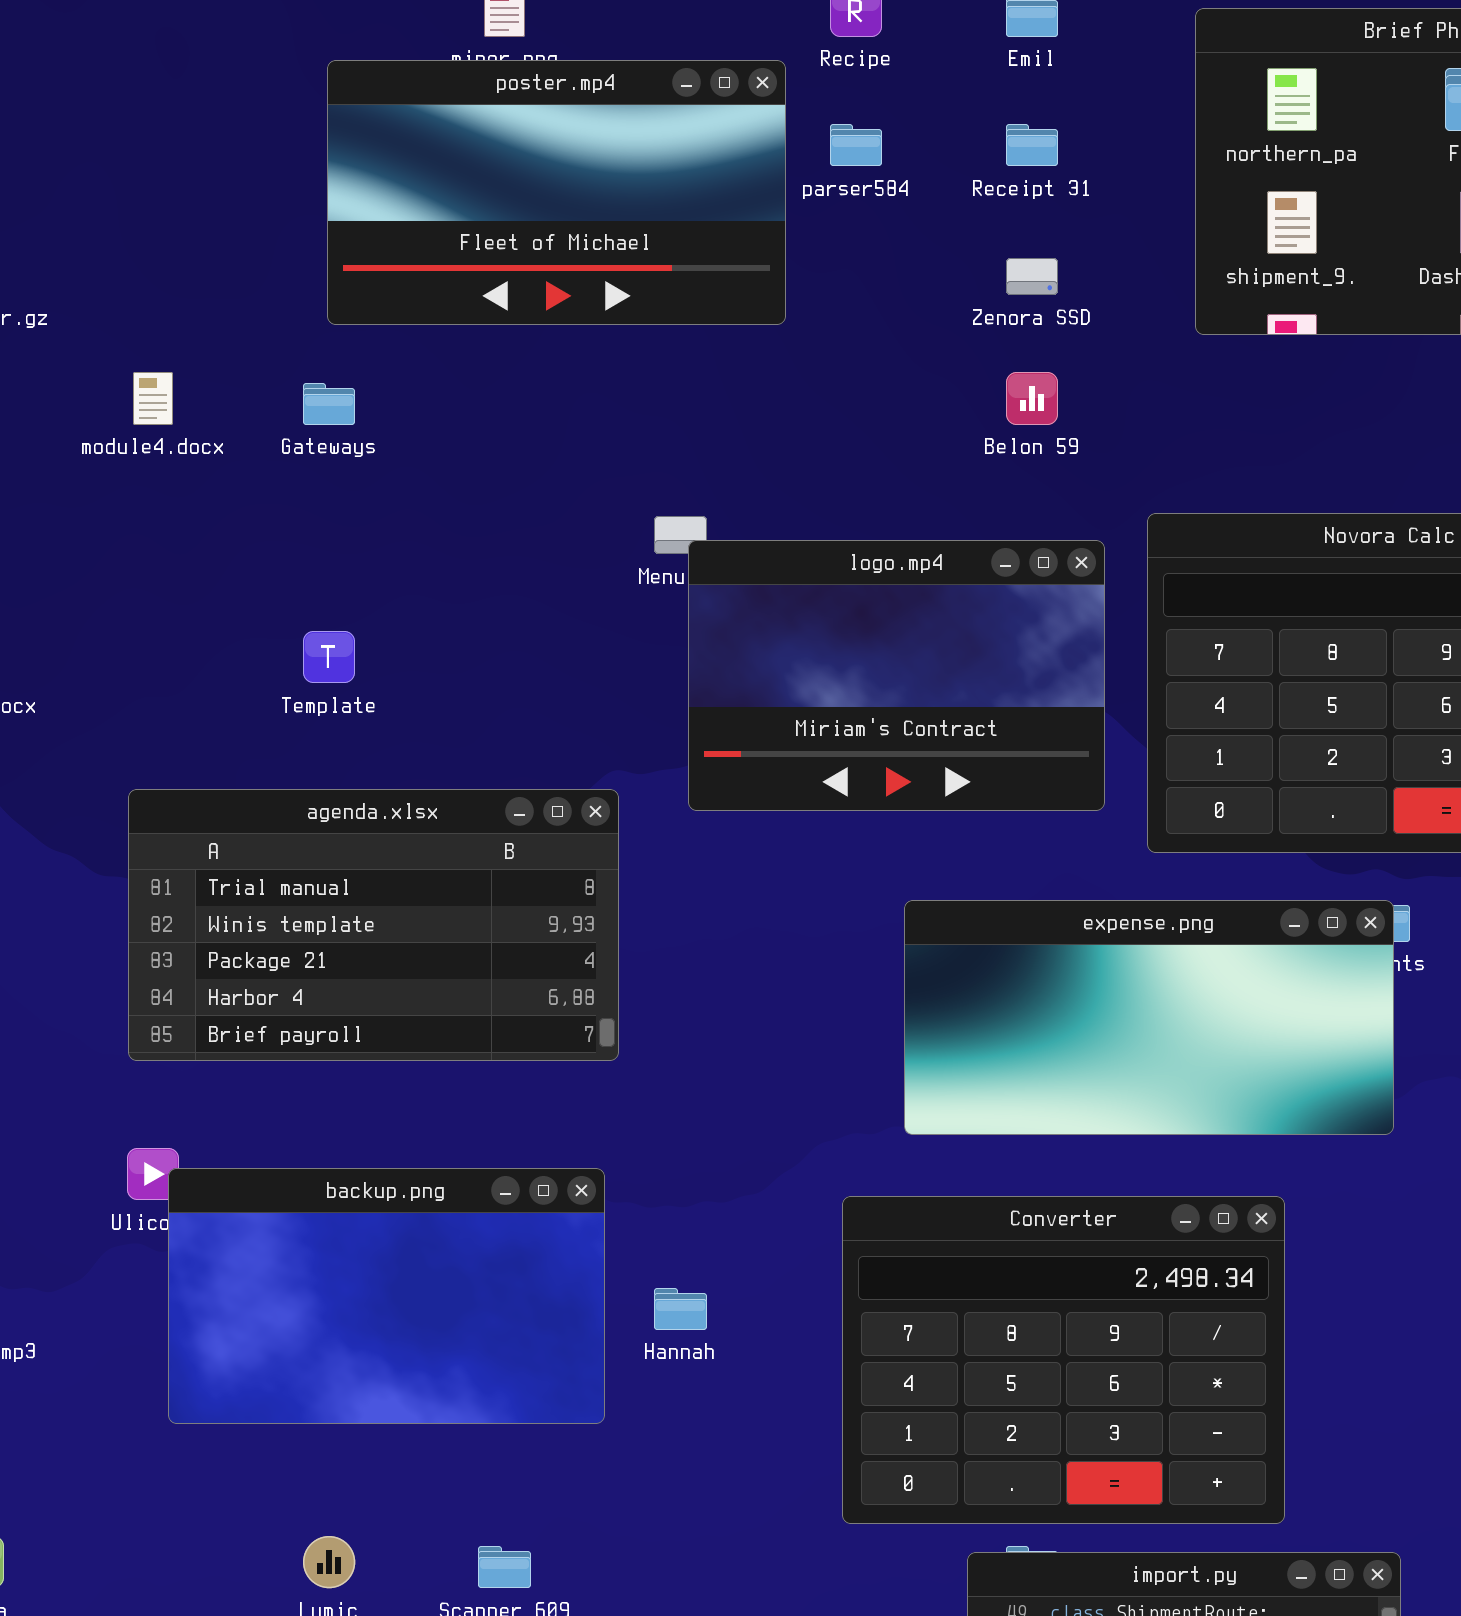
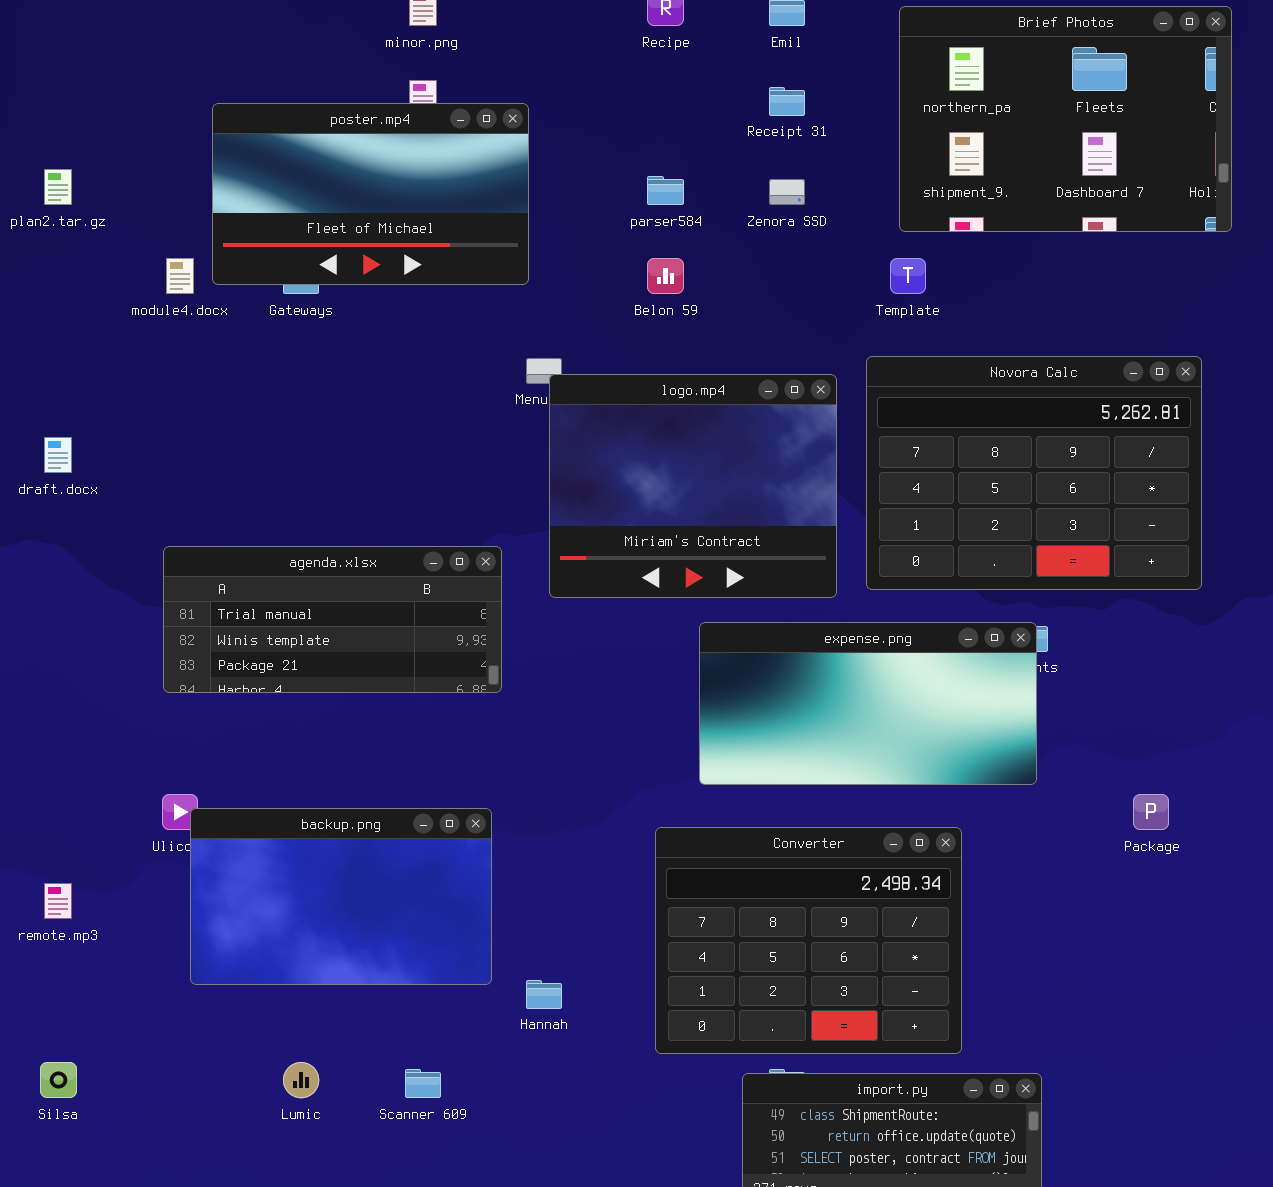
poster.mp4: [327,60,786,325] -> [212,103,529,285], moved
parser584: [830,124,882,166] -> [647,176,684,205], moved
Belon 59: [1006,372,1058,425] -> [647,258,684,294], moved
logo.mp4: [688,540,1105,811] -> [549,374,837,598], resized
Template: [303,631,355,683] -> [890,258,926,294], moved
agenda.xlsx: [128,789,619,1061] -> [163,546,502,693], resized
Hannah: [654,1288,707,1330] -> [526,980,562,1009], moved

